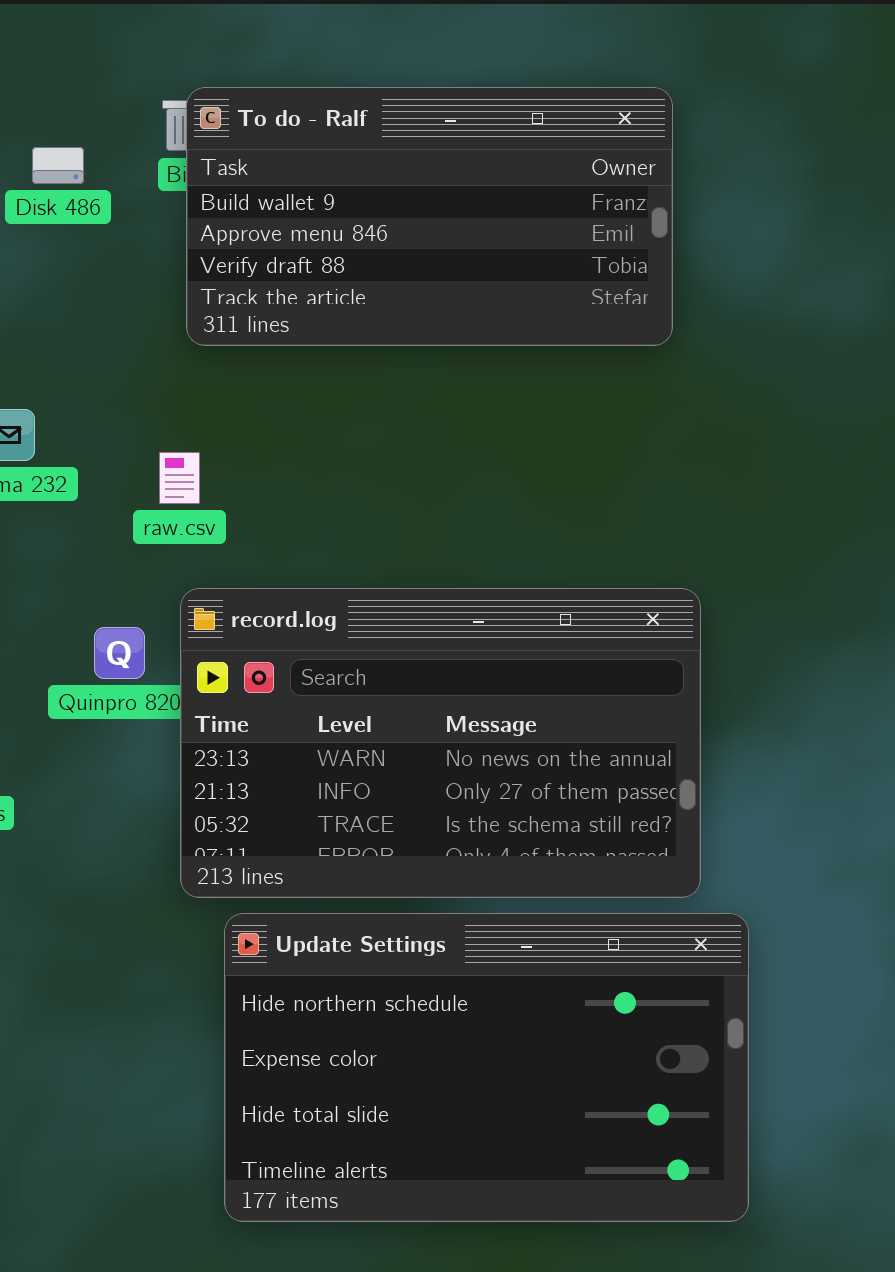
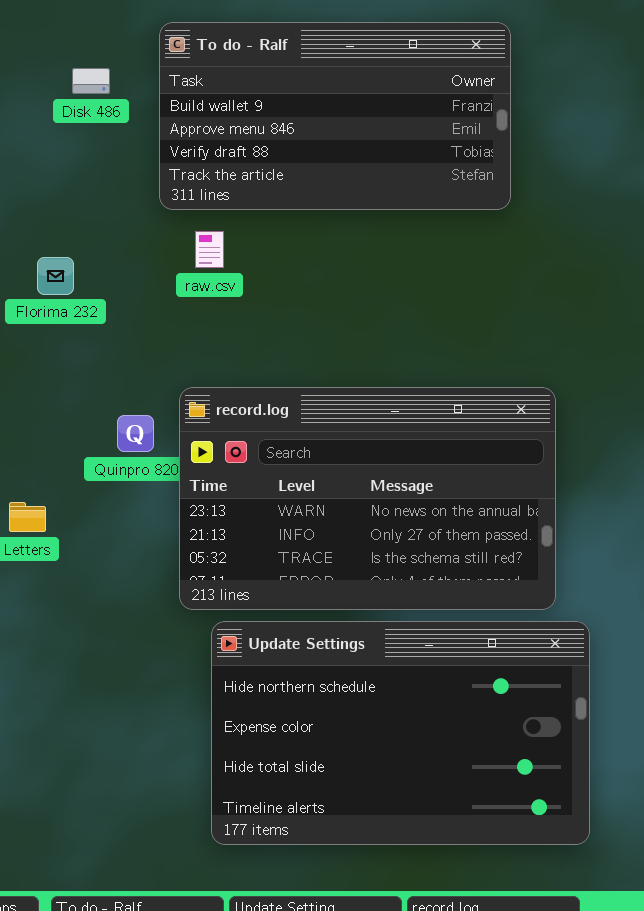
To do - Ralf: [186,87,673,346] -> [159,22,511,210], moved
raw.csv: [159,452,200,504] -> [195,231,224,268], moved

